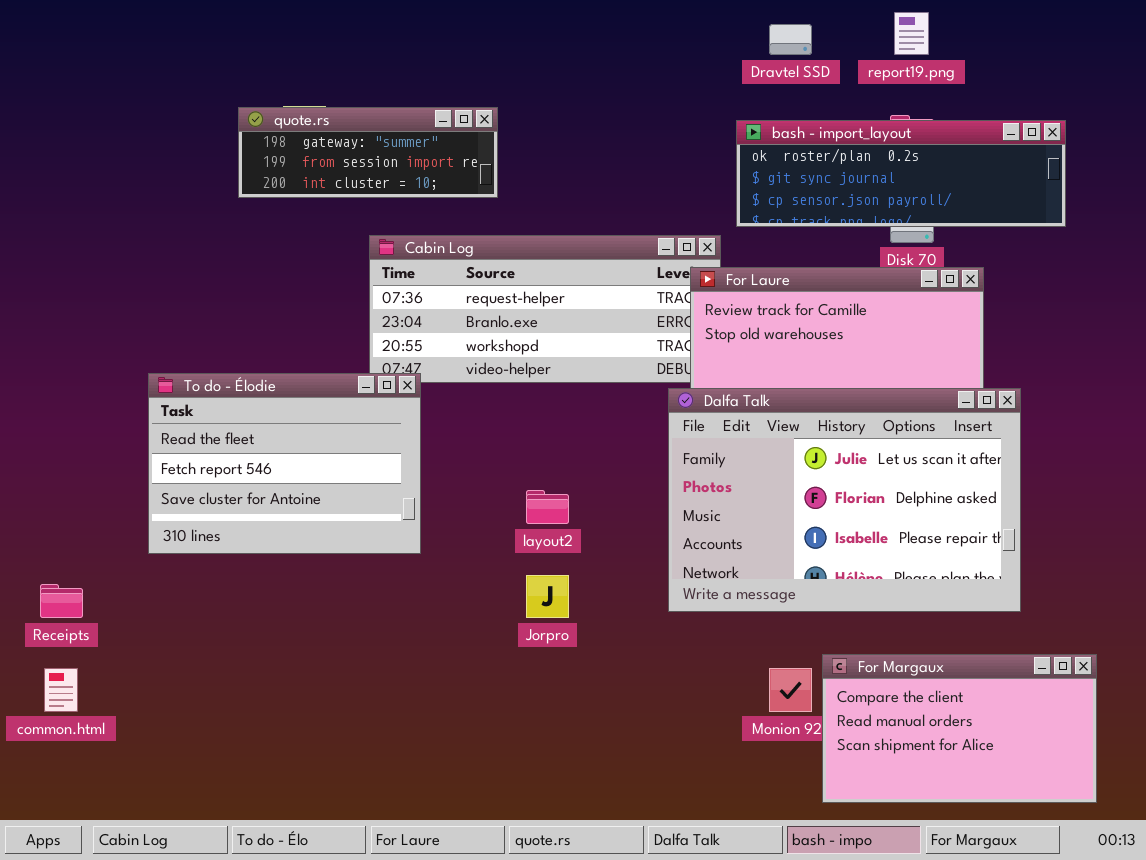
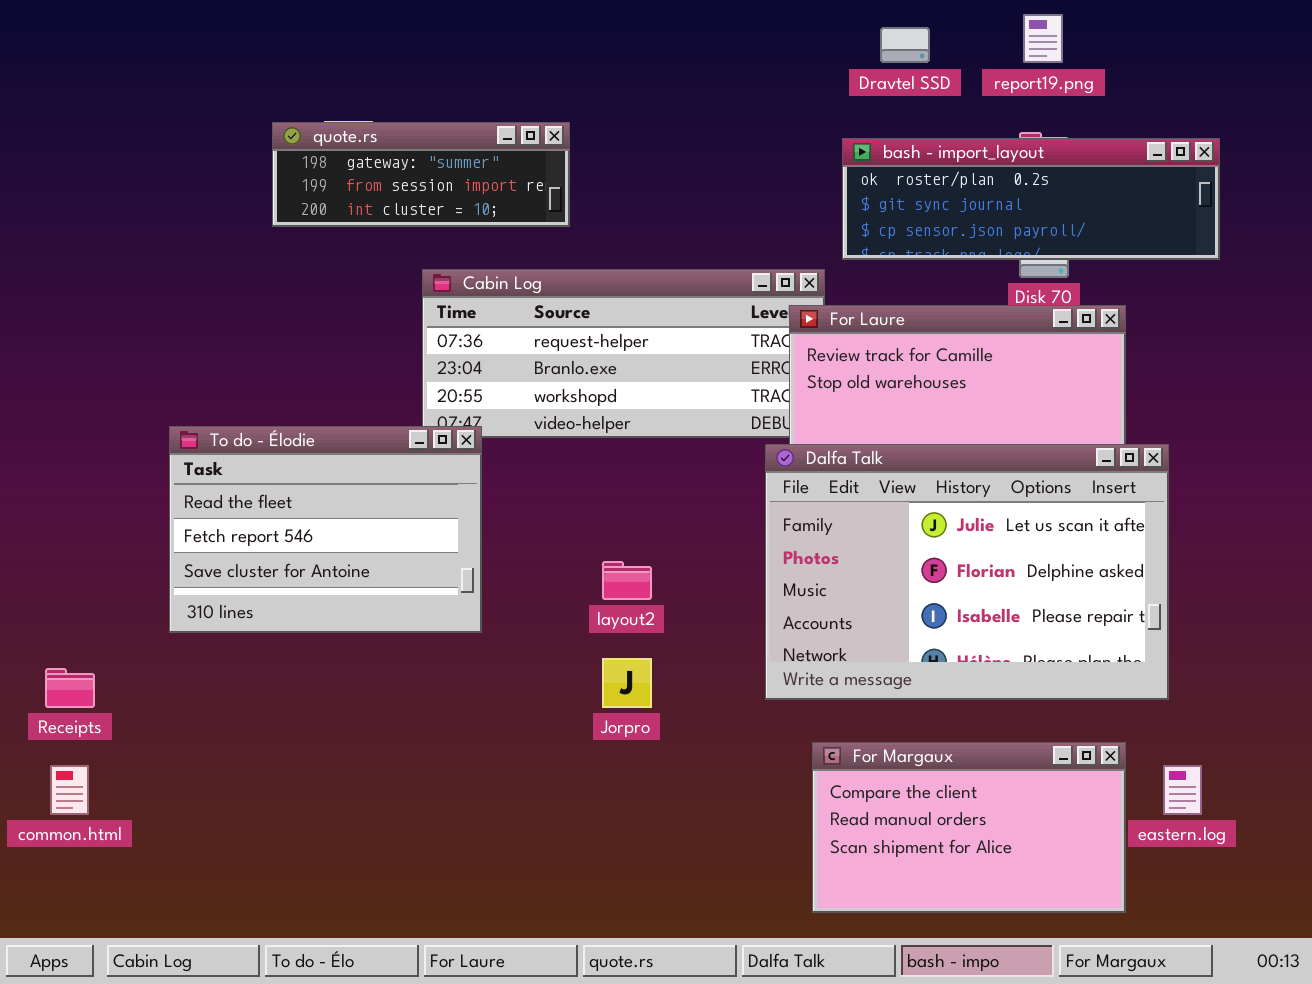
For Margaux: [822,654,1097,803] -> [812,742,1126,913], moved

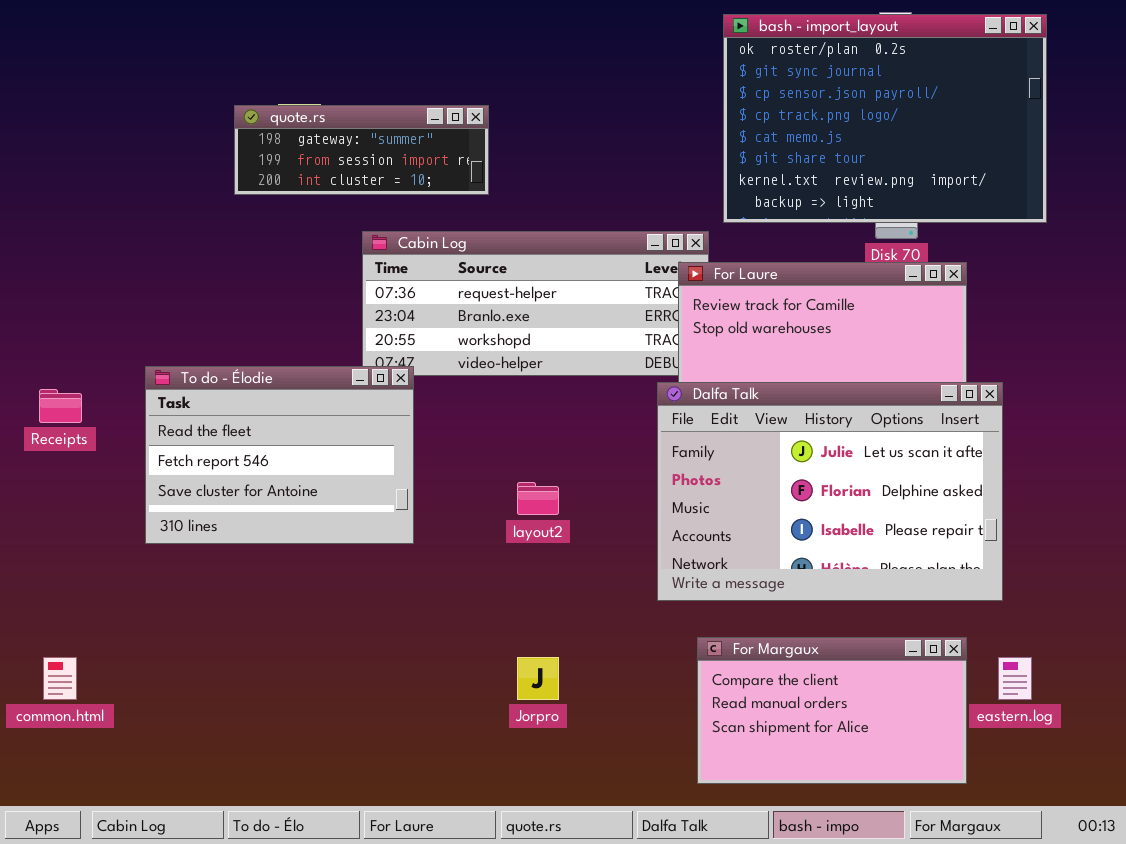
bash - import_layout: [842,138,1220,260] -> [723,14,1047,223], resized
Jorpro: [602,658,652,708] -> [517,657,559,700], moved
Receipts: [45,668,95,708] -> [39,389,82,423], moved

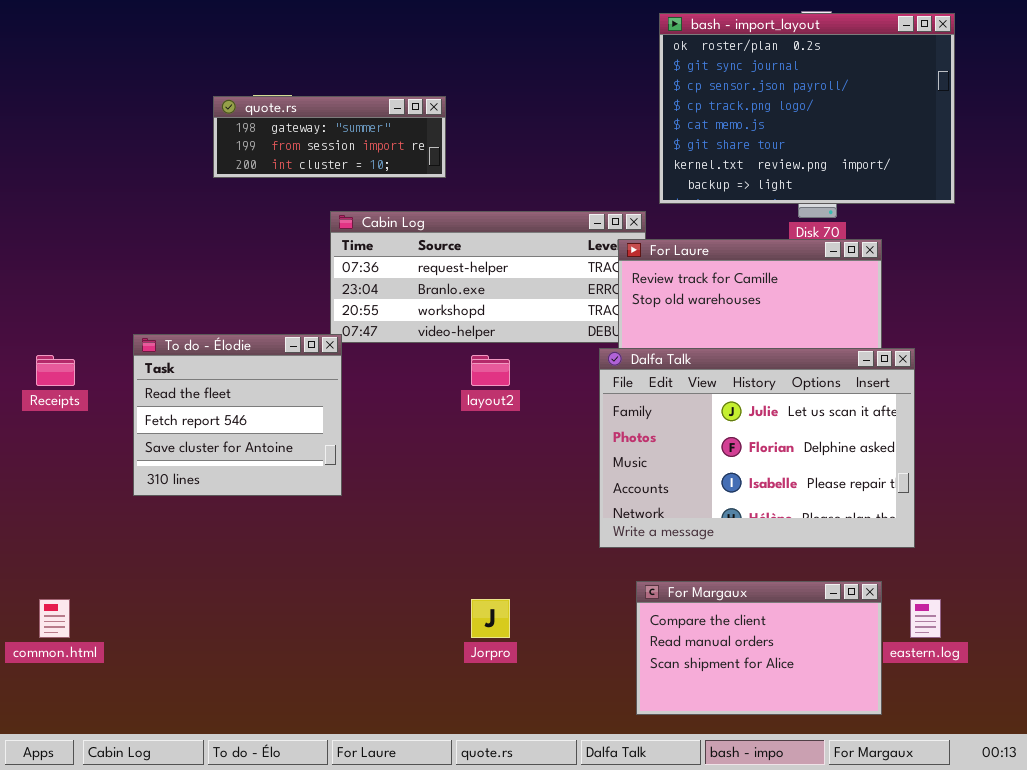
To do - Élodie: [145,366,414,544] -> [133,334,342,496], resized
layout2: [517,482,559,515] -> [471,355,510,386], moved

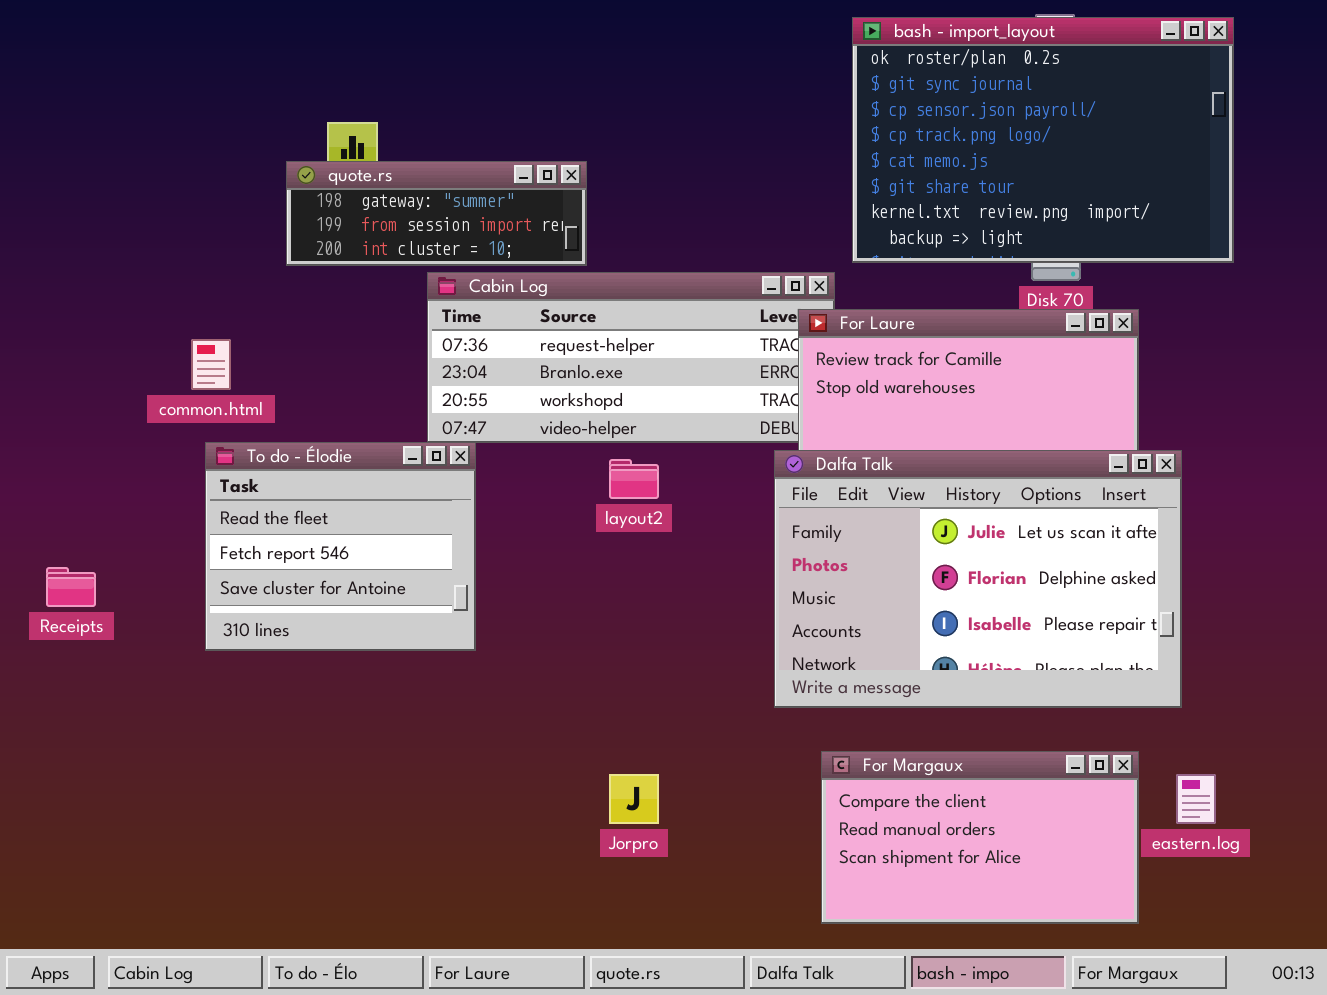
quote.rs: [213,96,446,178] -> [286,161,587,266], moved
To do - Élodie: [133,334,342,496] -> [205,442,476,651], moved
Receipts: [36,355,75,386] -> [46,567,96,607], moved
common.html: [39,599,70,638] -> [191,339,231,390], moved

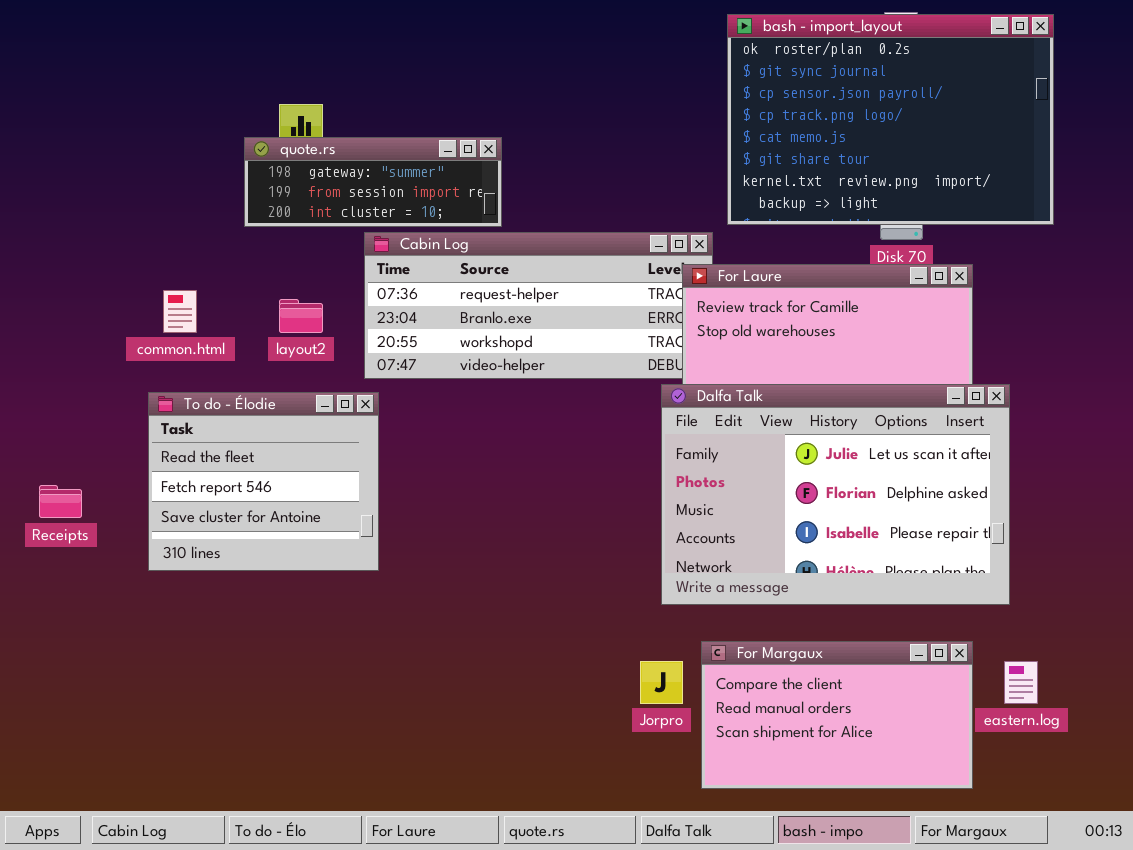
To do - Élodie: [205,442,476,651] -> [148,392,379,571], moved
layout2: [609,459,659,499] -> [279,299,323,333], moved
Jorpro: [609,774,659,824] -> [640,661,683,704], moved

